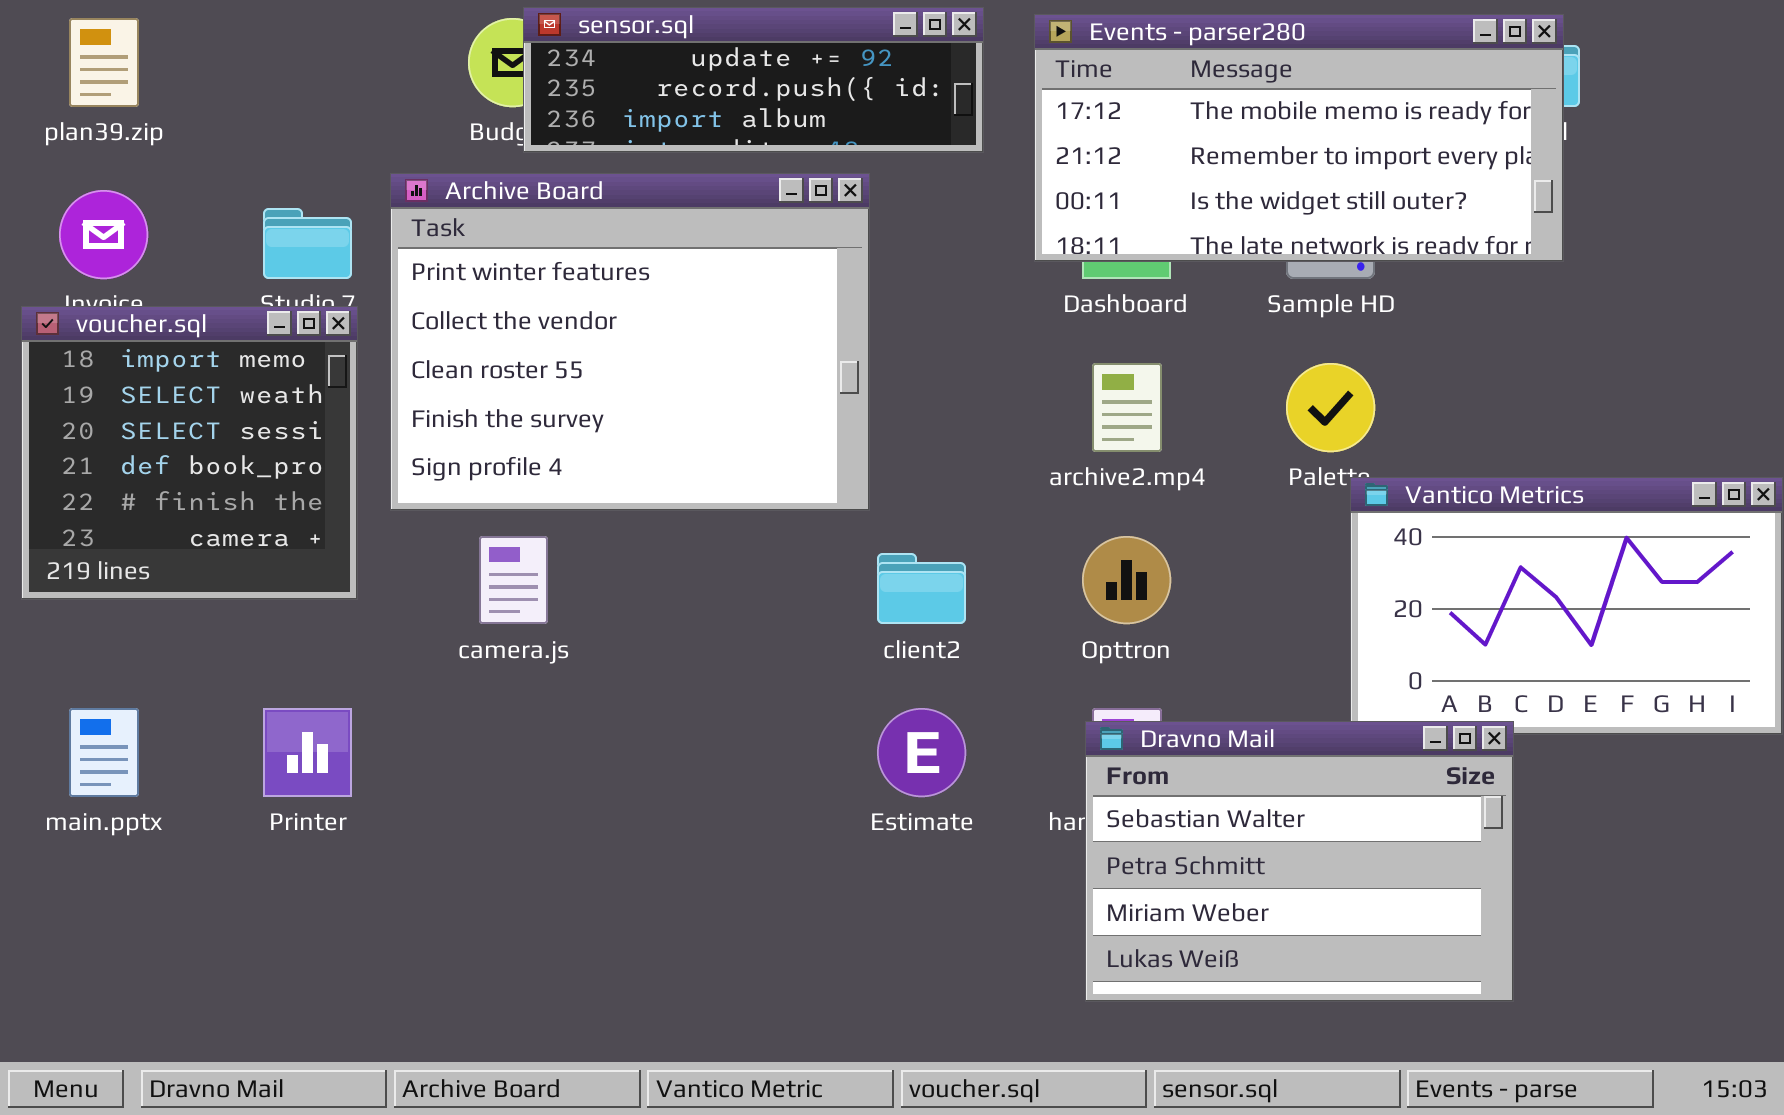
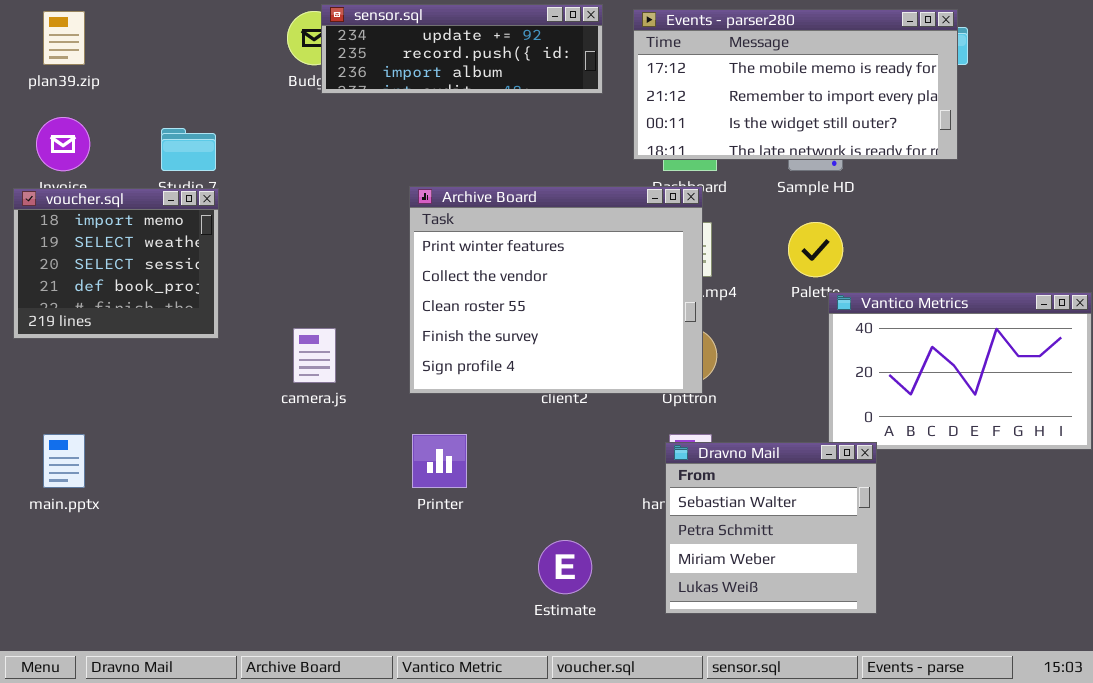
Archive Board: [390,173,870,511] -> [409,186,703,394], moved
voucher.sql: [21,306,358,600] -> [13,188,219,339], resized
Printer: [263,708,352,797] -> [412,434,467,488], moved
Estimate: [877,708,966,797] -> [538,540,592,594], moved
Dravno Mail: [1085,721,1514,1002] -> [665,442,877,614], resized

